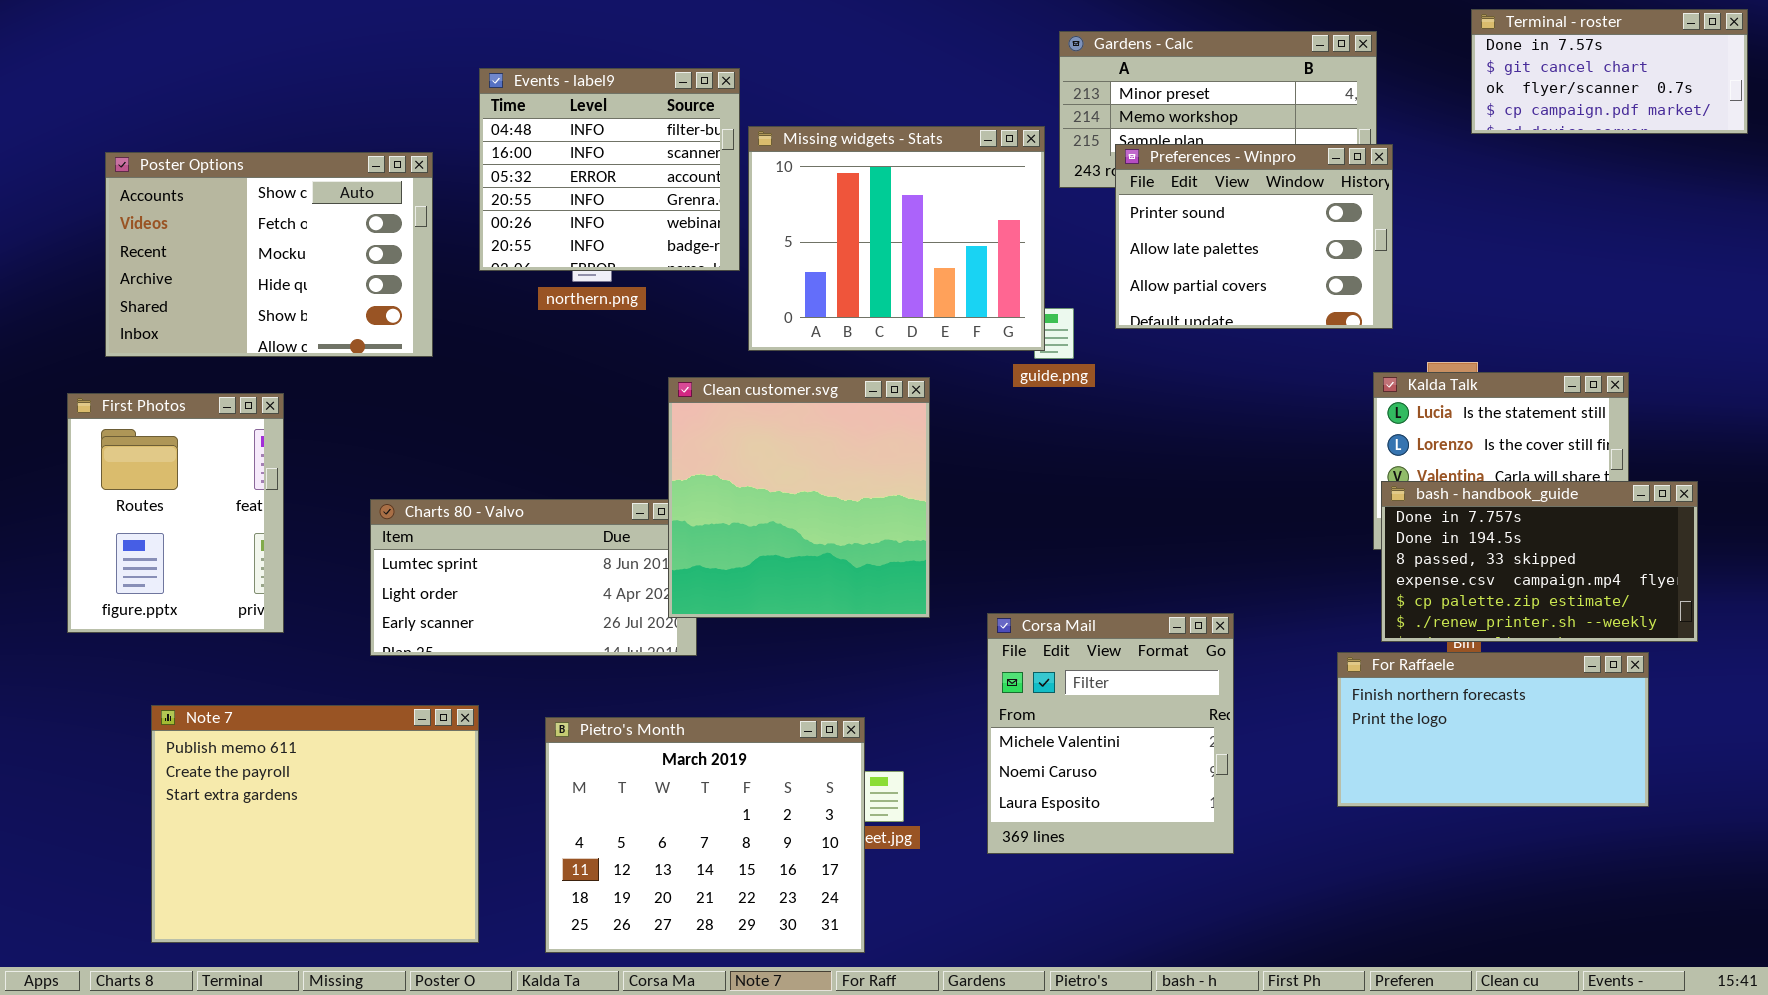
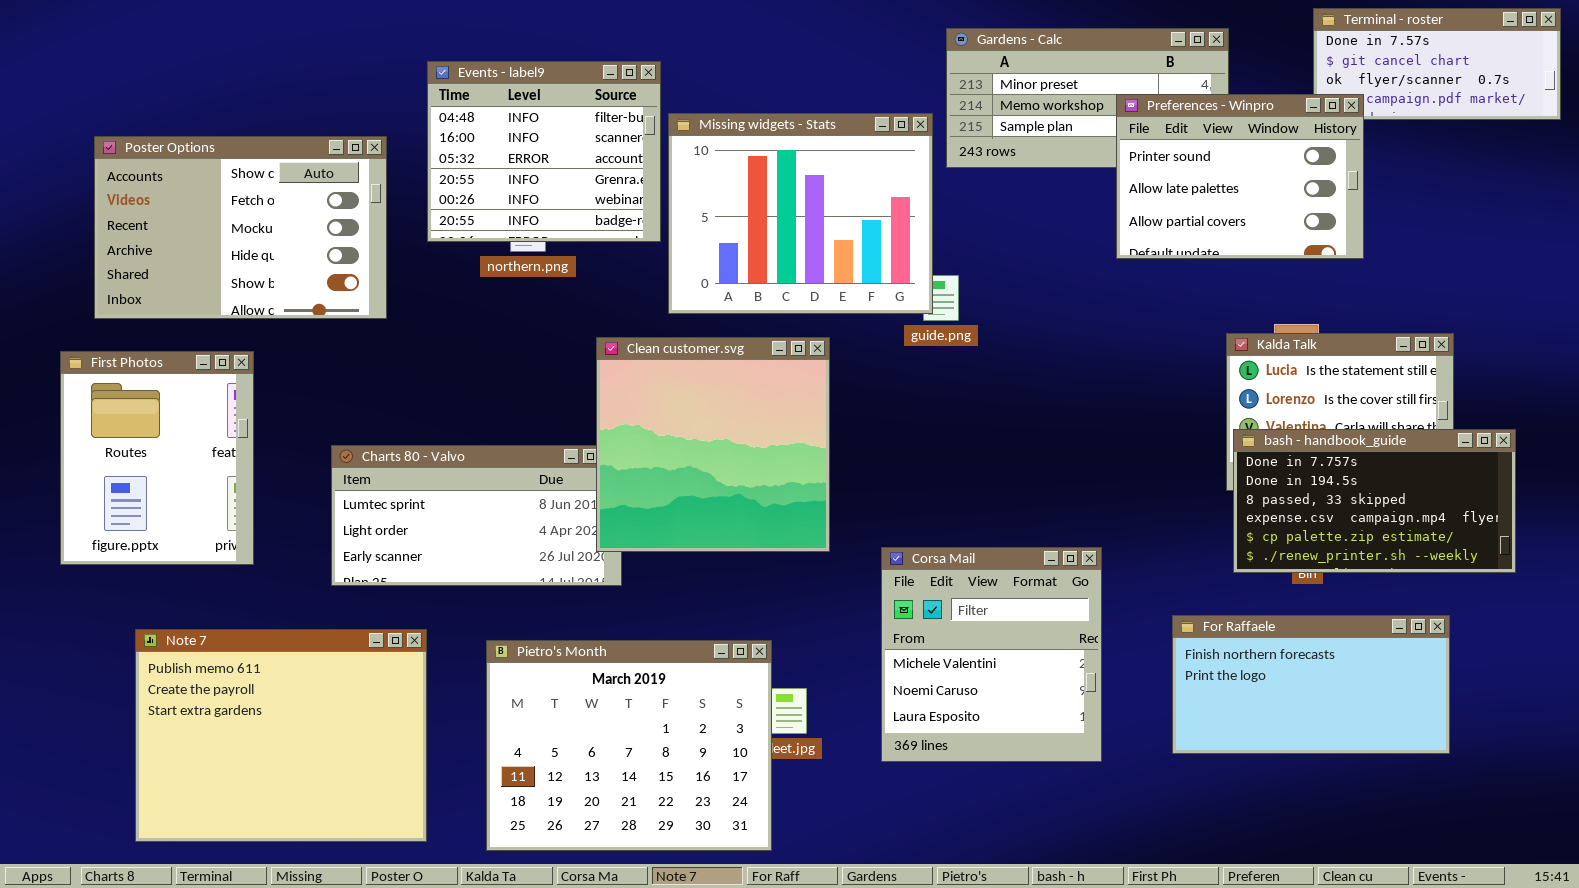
Preferences - Winpro: [1115,144,1393,329] -> [1116,94,1364,259], moved
For Raffaele: [1337,652,1649,807] -> [1172,615,1450,754], moved

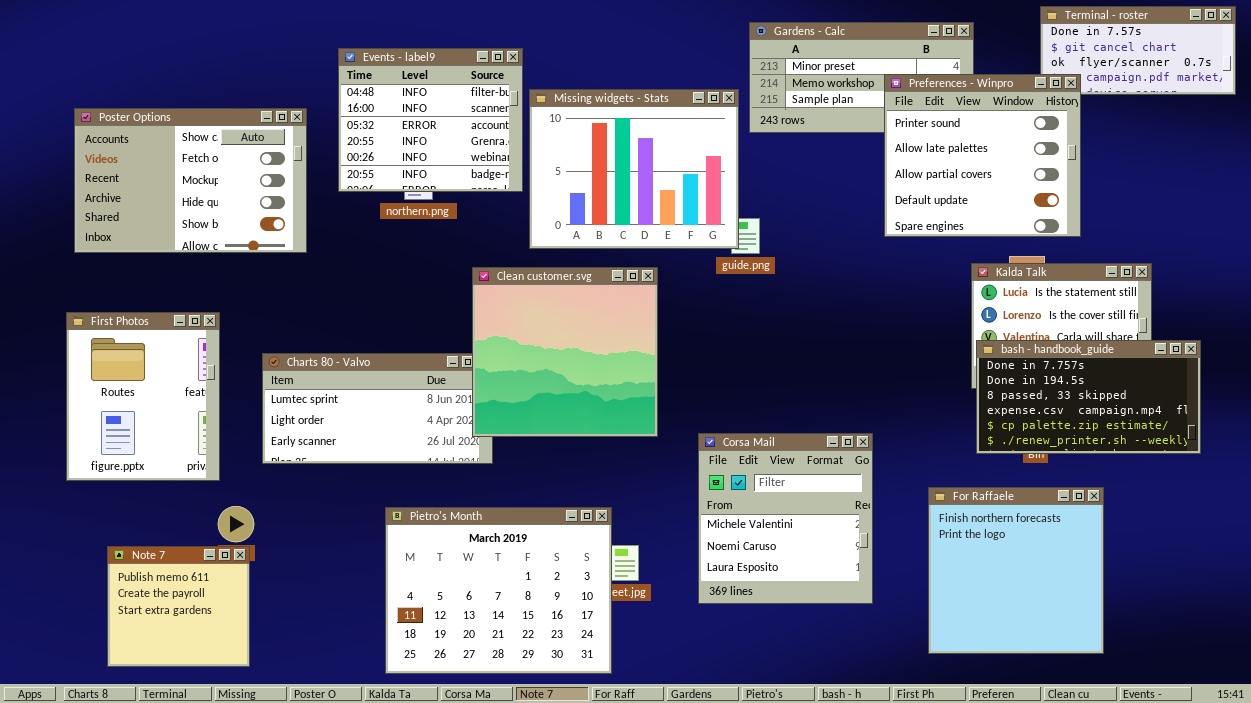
Preferences - Winpro: [1116,94,1364,259] -> [884,74,1081,237], resized
First Photos: [60,351,254,565] -> [66,312,220,481], moved
For Raffaele: [1172,615,1450,754] -> [928,487,1104,654], resized
Note 7: [135,629,427,842] -> [107,546,250,667], resized

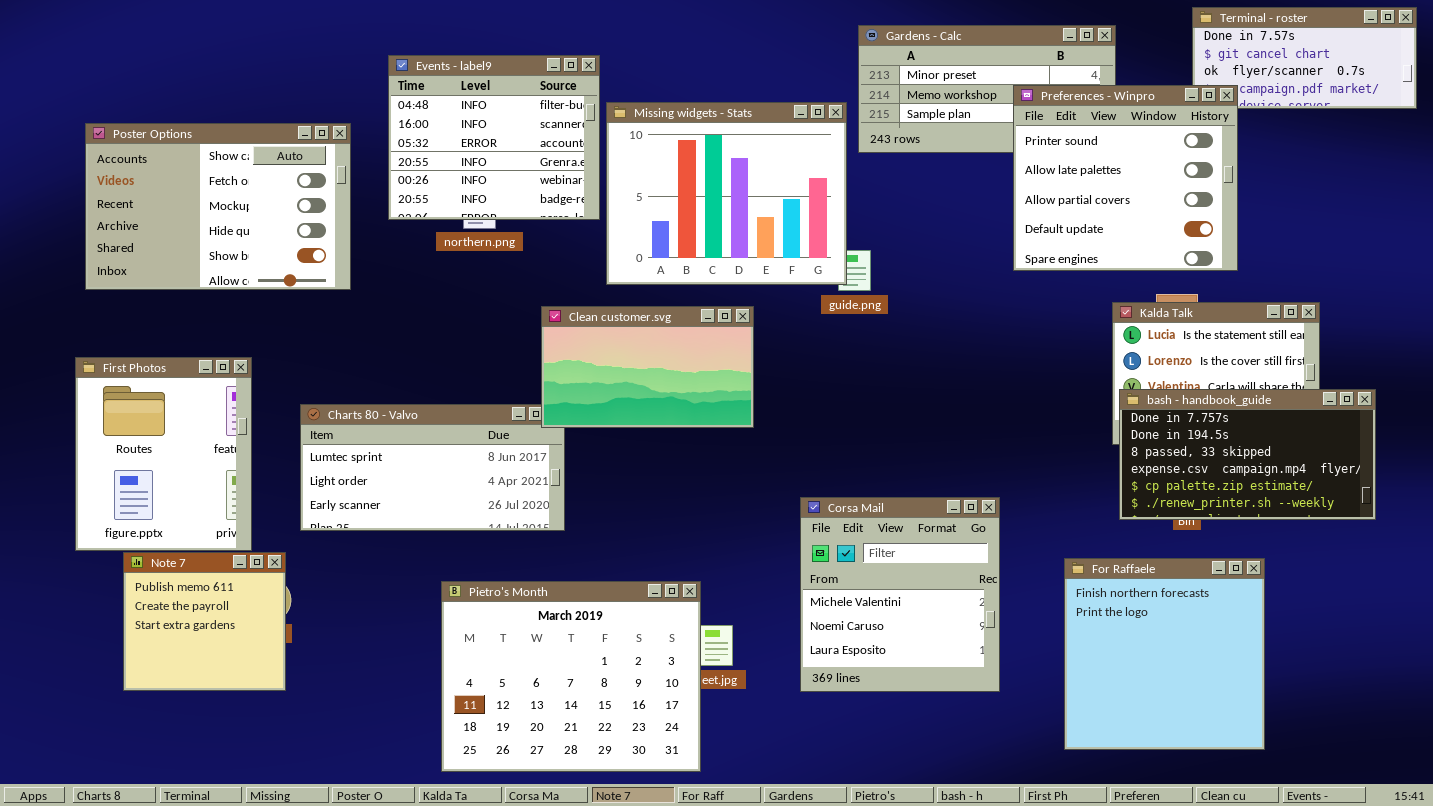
Clean customer.svg: [472,267,658,437] -> [541,306,754,428], resized
Note 7: [107,546,250,667] -> [123,552,286,691], moved

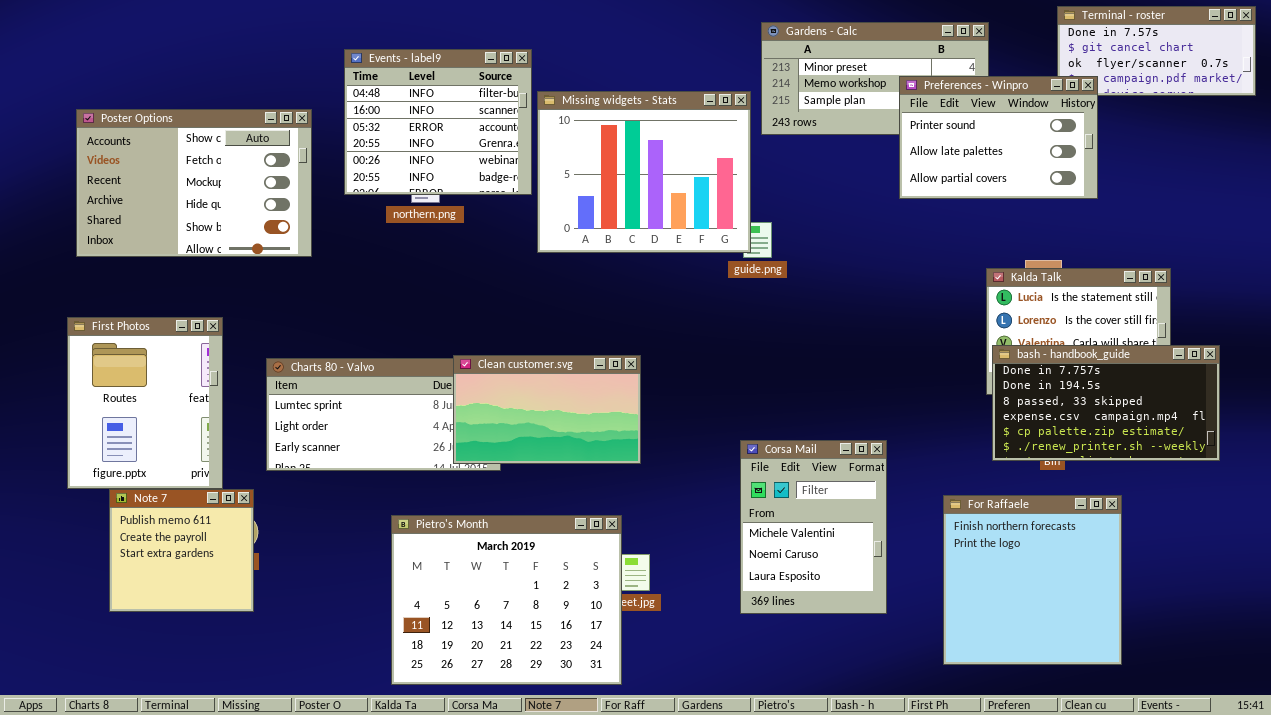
Preferences - Winpro: [1013,85,1238,271] -> [899,76,1098,199], resized
Clean customer.svg: [541,306,754,428] -> [453,355,641,464], moved
Corsa Mail: [800,497,1000,692] -> [740,440,887,614], resized

